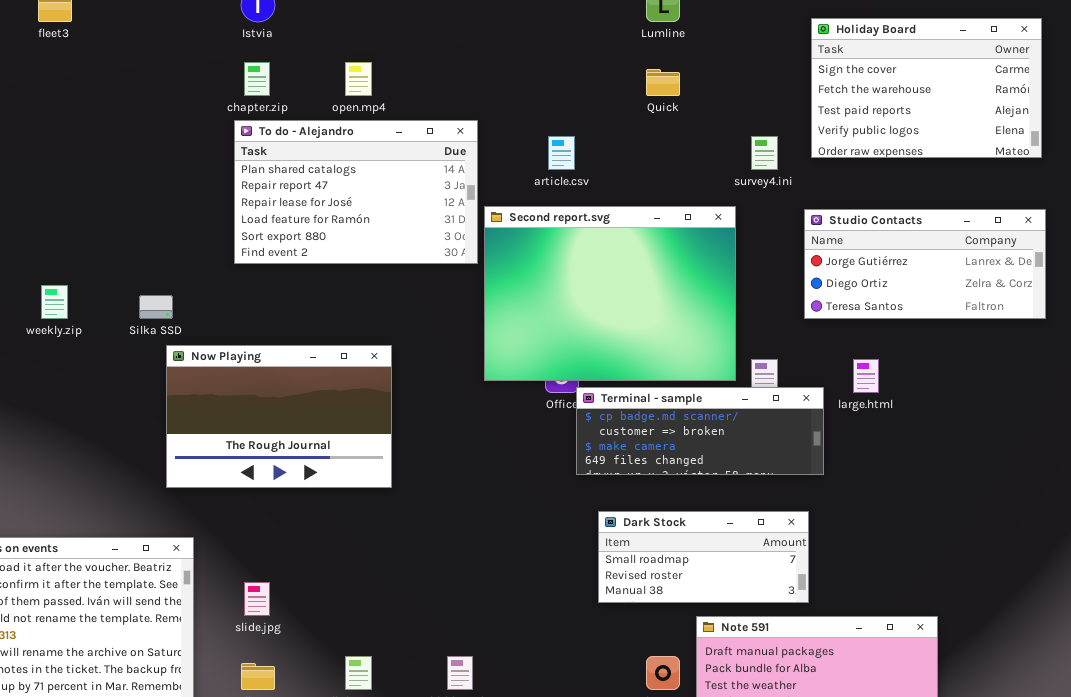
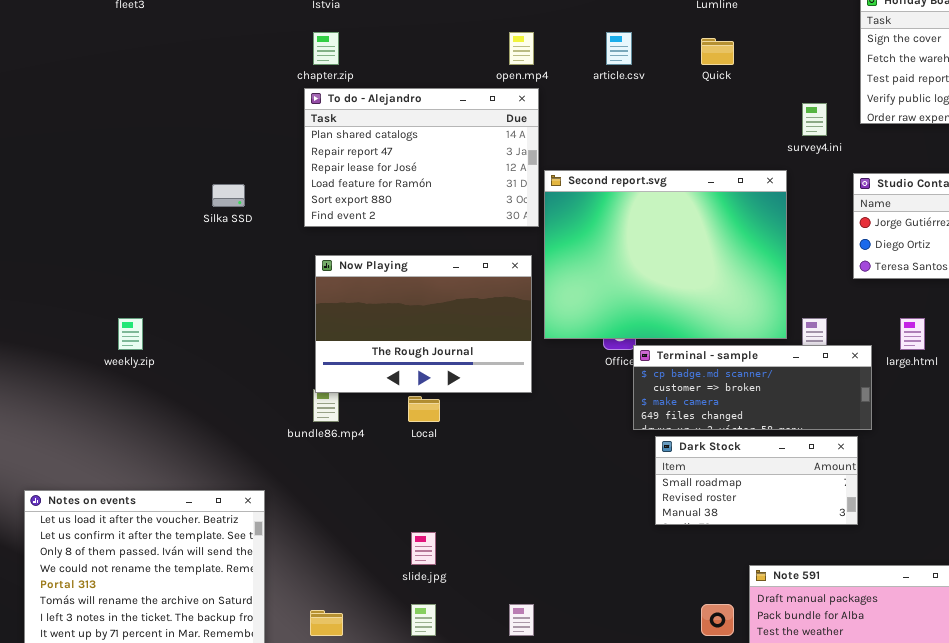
open.mp4: [345,62,372,96] -> [509,32,534,65], moved
article.csv: [548,136,575,170] -> [606,32,632,65], moved
weekly.zip: [41,285,68,319] -> [118,318,143,350], moved
Silka SSD: [139,295,173,319] -> [212,184,245,207], moved
Now Playing: [166,345,392,488] -> [315,255,532,393], moved
Dark Stock: [598,511,809,603] -> [655,436,858,525], moved
slide.jpg: [244,582,270,616] -> [411,532,436,565], moved

